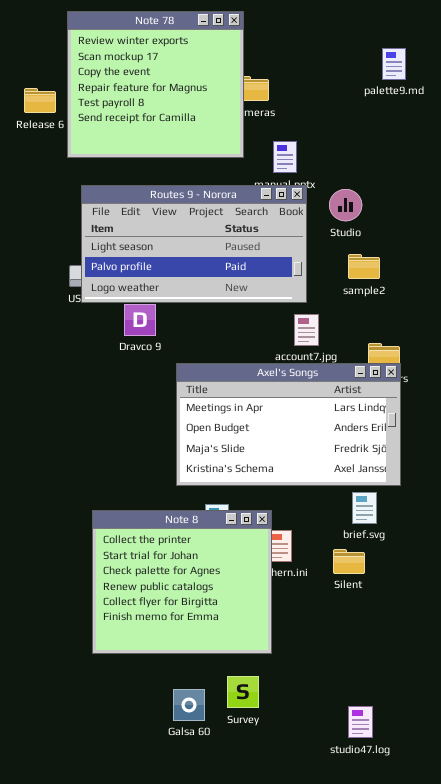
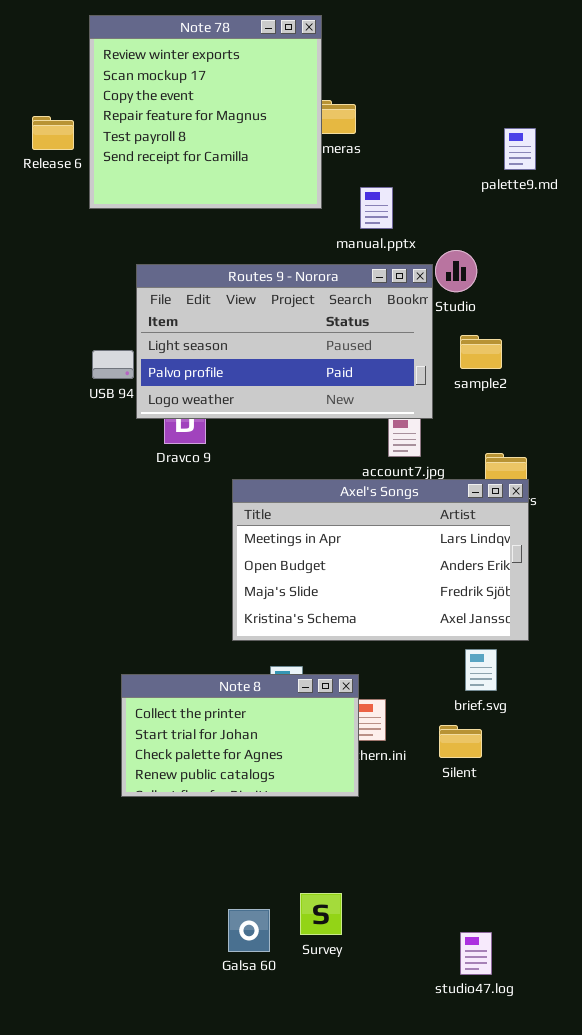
palette9.md: [382,48,406,80] -> [504,128,536,170], moved
Routes 9 - Norora: [81,185,307,303] -> [136,264,433,419], moved
Note 8: [92,510,272,654] -> [121,674,359,797], resized

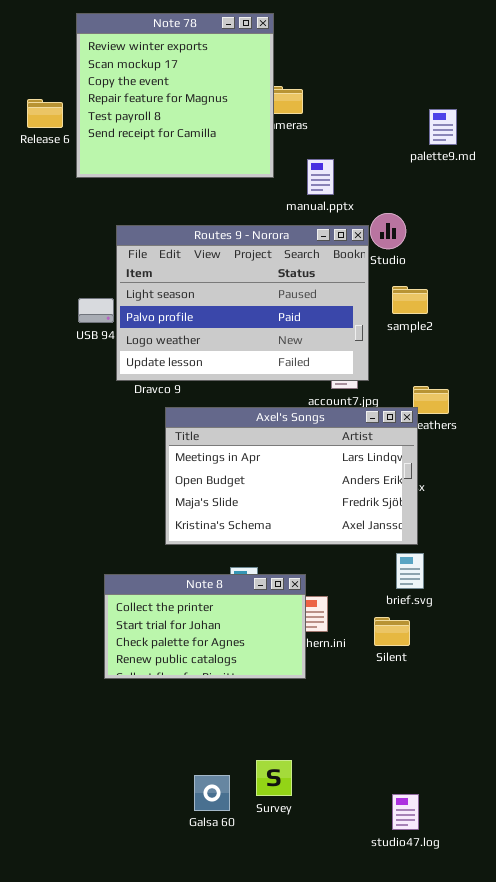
Routes 9 - Norora: [136,264,433,419] -> [116,225,369,381], resized
Axel's Songs: [232,479,529,641] -> [165,407,418,545], moved

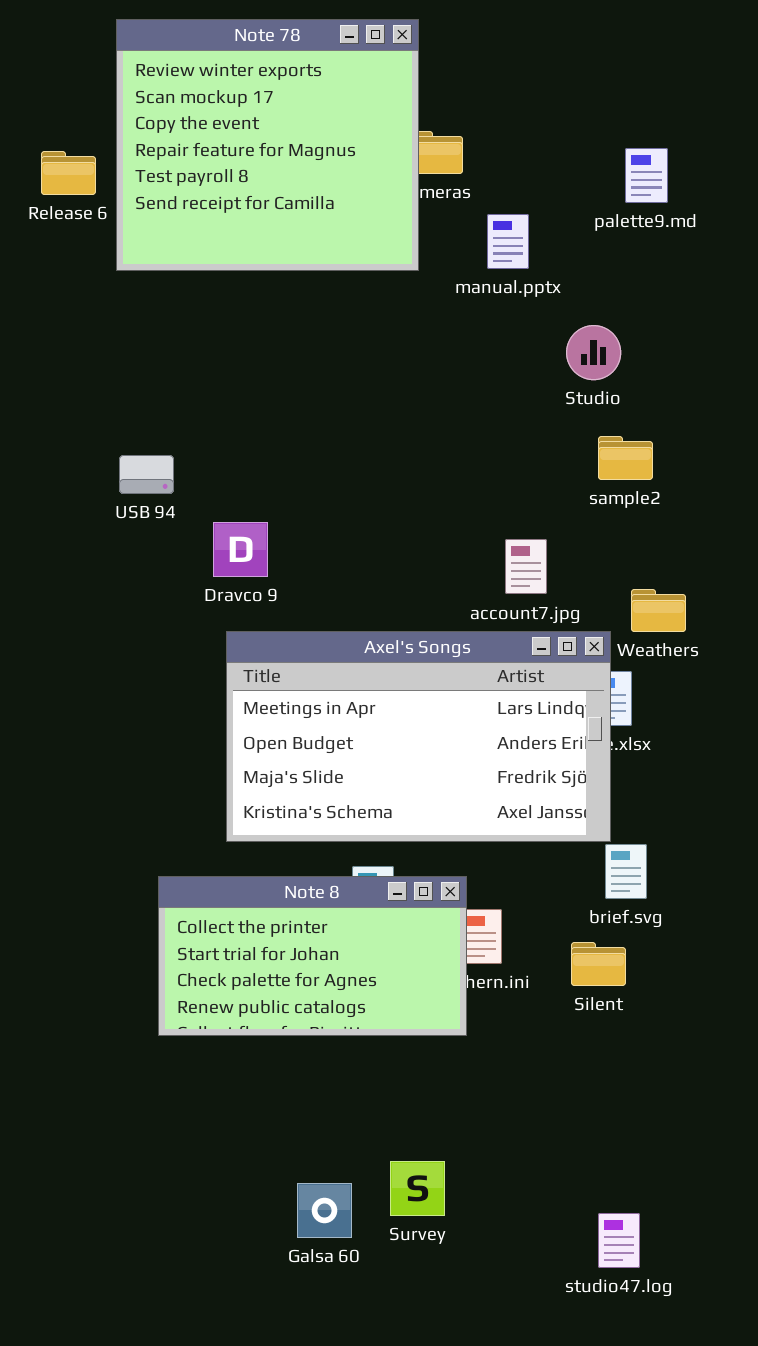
palette9.md: [429,109,457,145] -> [625,148,668,203], moved
manual.pptx: [307,159,334,195] -> [487,214,529,269], moved
Routes 9 - Norora: [116,225,369,381] -> none, closed
Axel's Songs: [165,407,418,545] -> [226,631,611,842], moved

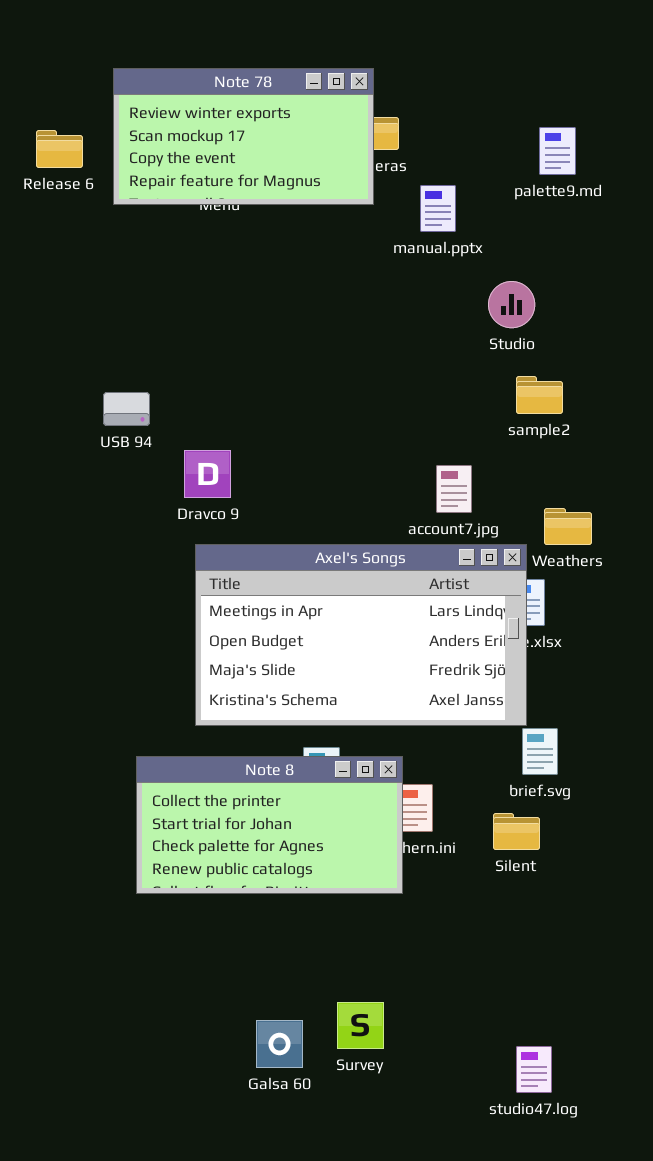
Note 78: [116,19,419,271] -> [113,68,374,205], moved, resized

